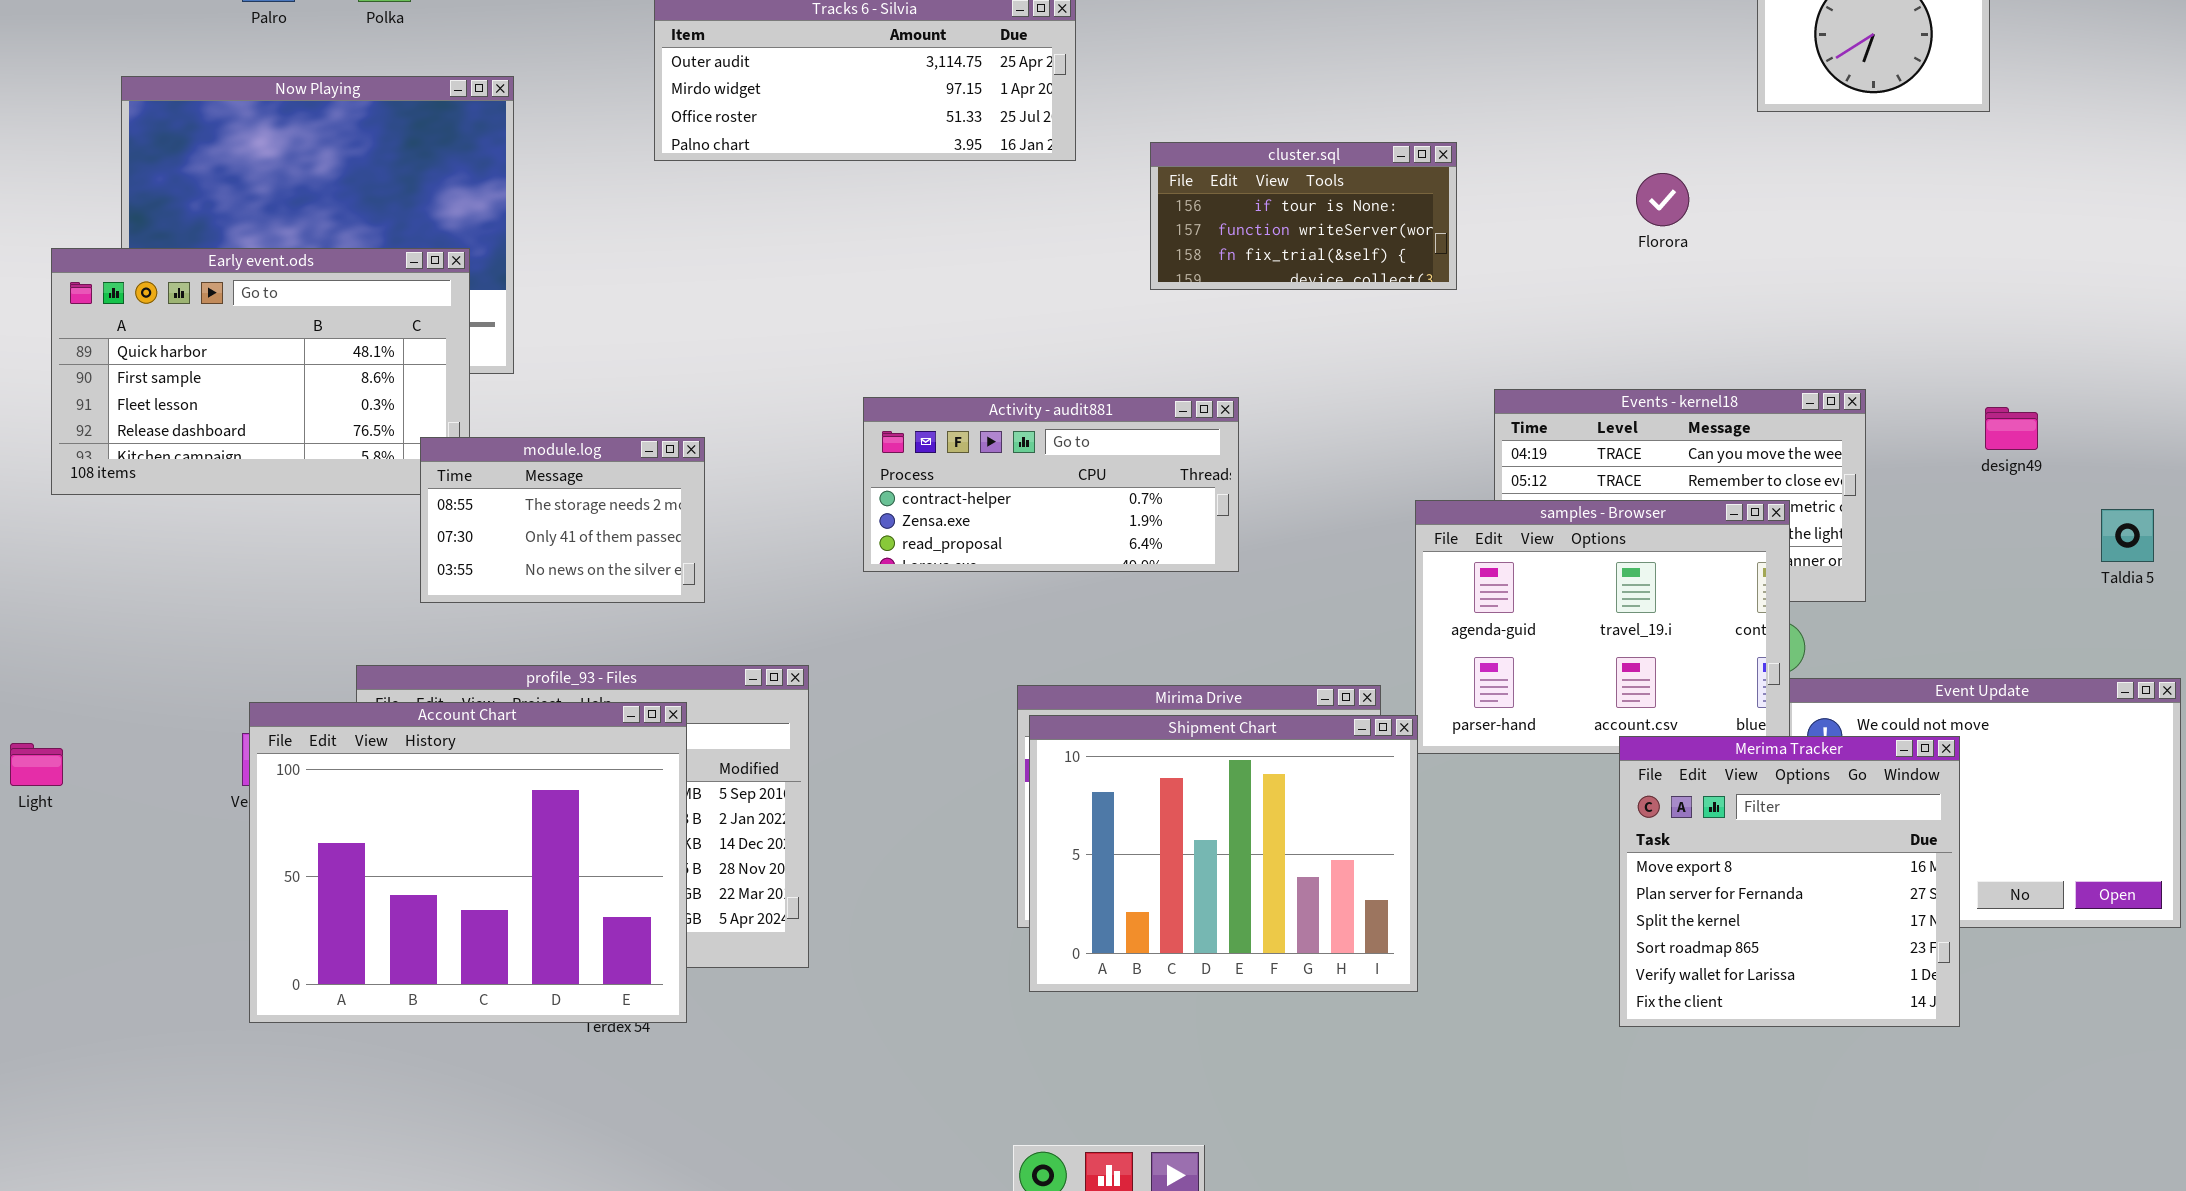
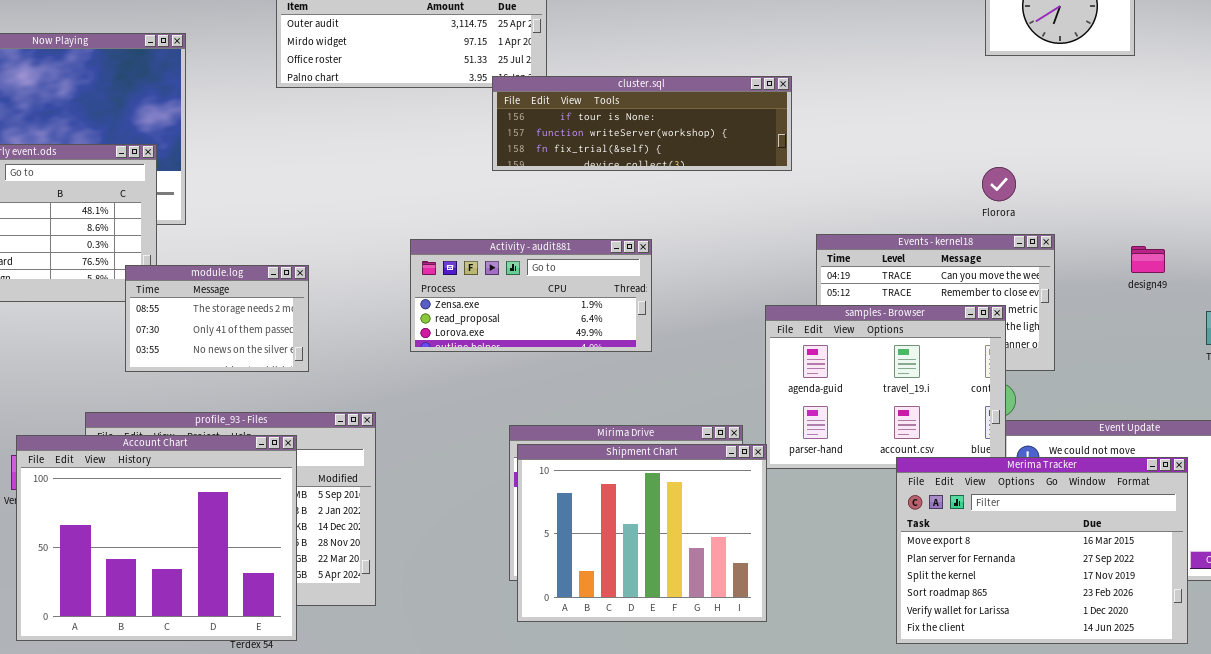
cluster.sql: [1150,142,1457,290] -> [492,76,792,171], resized
Florora: [1636,173,1689,226] -> [982,167,1016,201], moved
Activity - audit881: [863,397,1239,572] -> [410,239,652,352], scrolled down 1 row
Merima Tracker: [1619,736,1960,1027] -> [896,457,1188,644], resized

